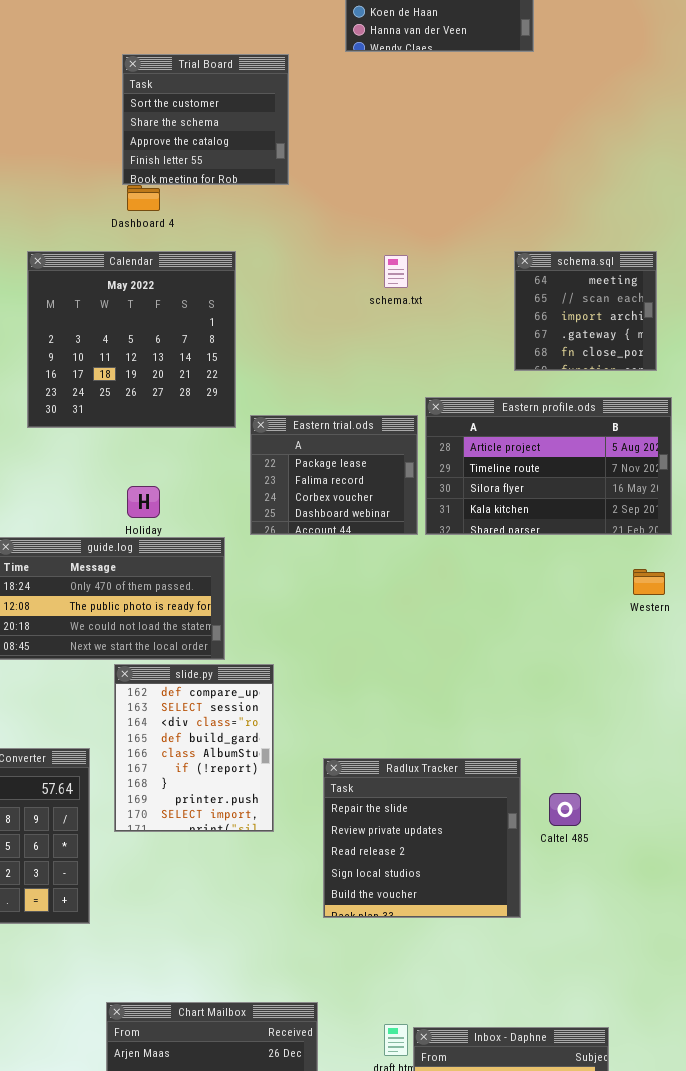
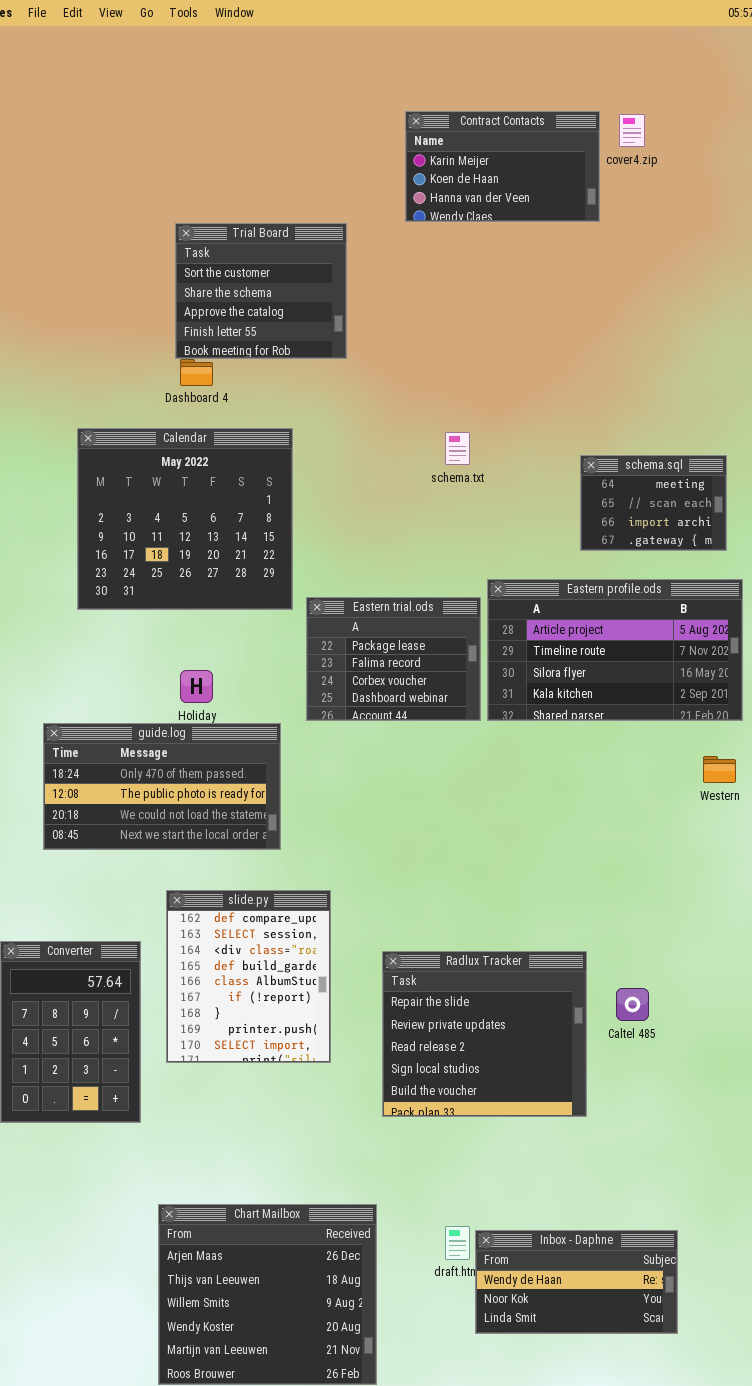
schema.sql: [514,251,657,371] -> [580,455,727,551], resized
slide.py: [114,664,274,832] -> [166,890,331,1063], moved

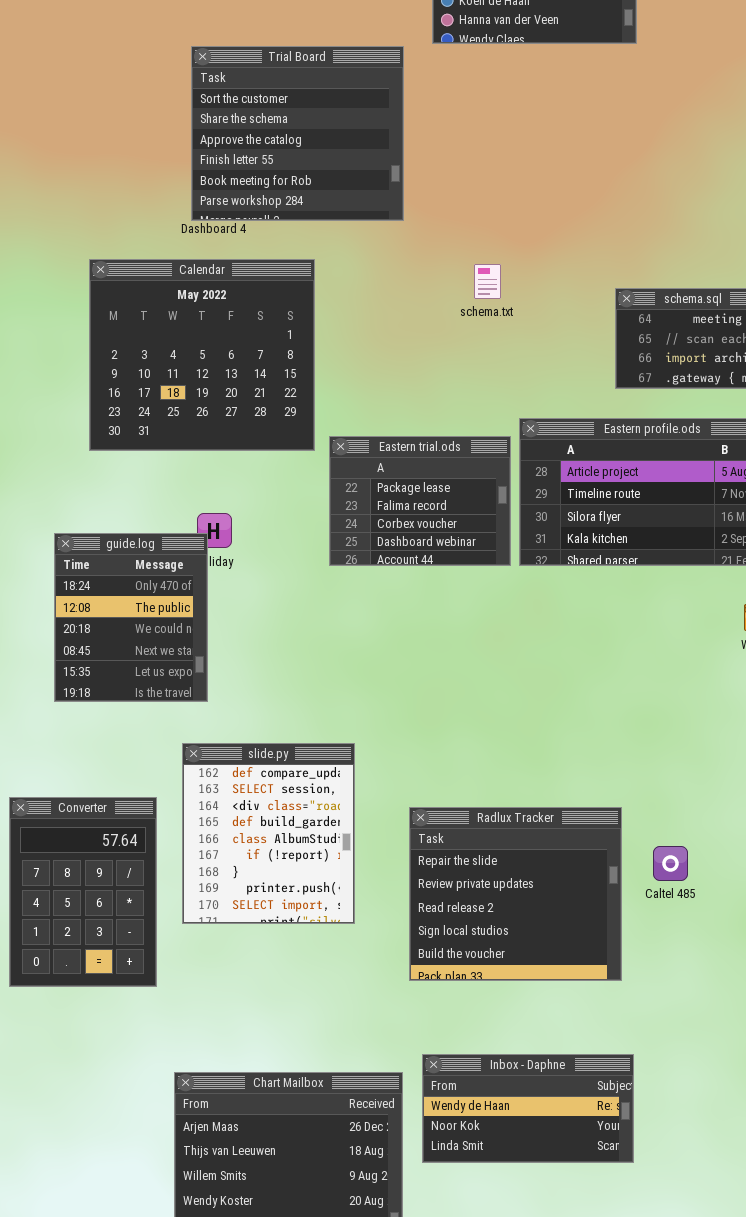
Trial Board: [175,223,347,359] -> [191,46,404,221], resized
guide.log: [43,723,281,850] -> [54,533,208,702], resized
Inbox - Daphne: [475,1230,678,1334] -> [422,1054,634,1163], moved

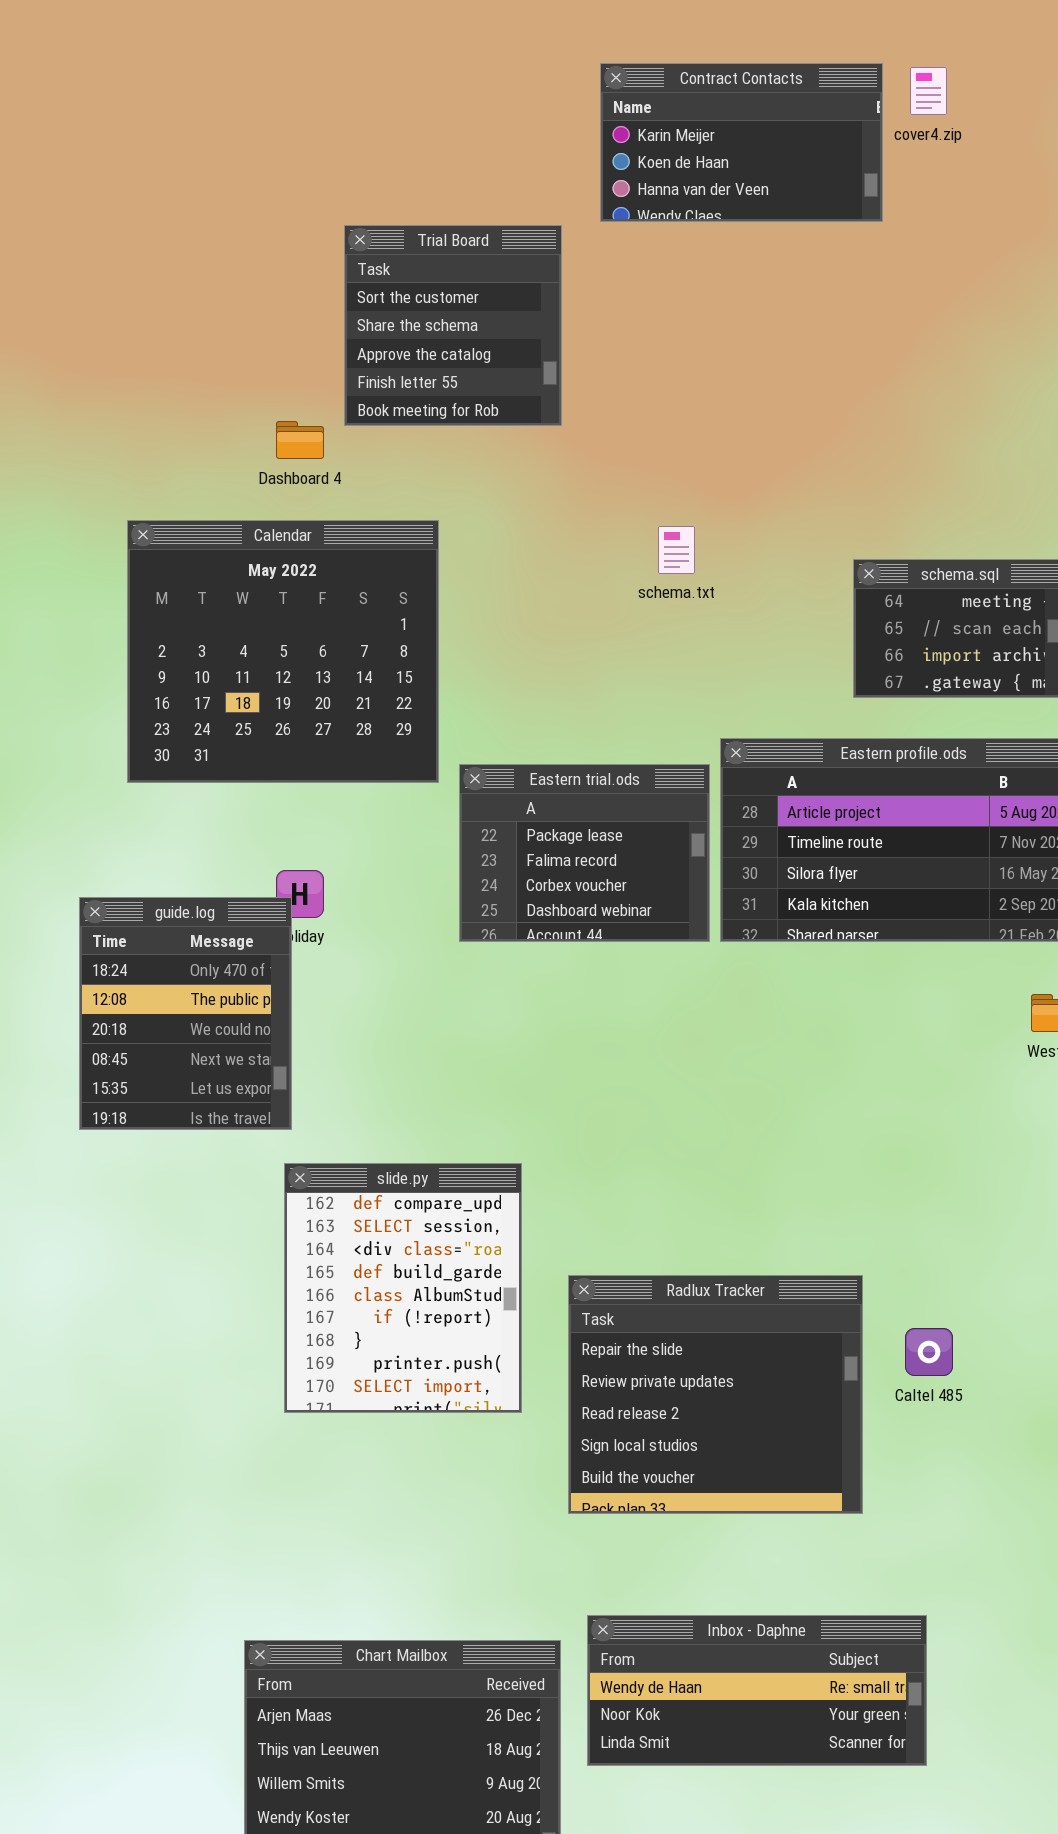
Trial Board: [191,46,404,221] -> [344,225,562,426], resized
slide.py: [182,743,355,924] -> [284,1163,522,1413], moved
Converter: [9,797,157,987] -> none, closed
Inbox - Daphne: [422,1054,634,1163] -> [587,1615,927,1766], resized

